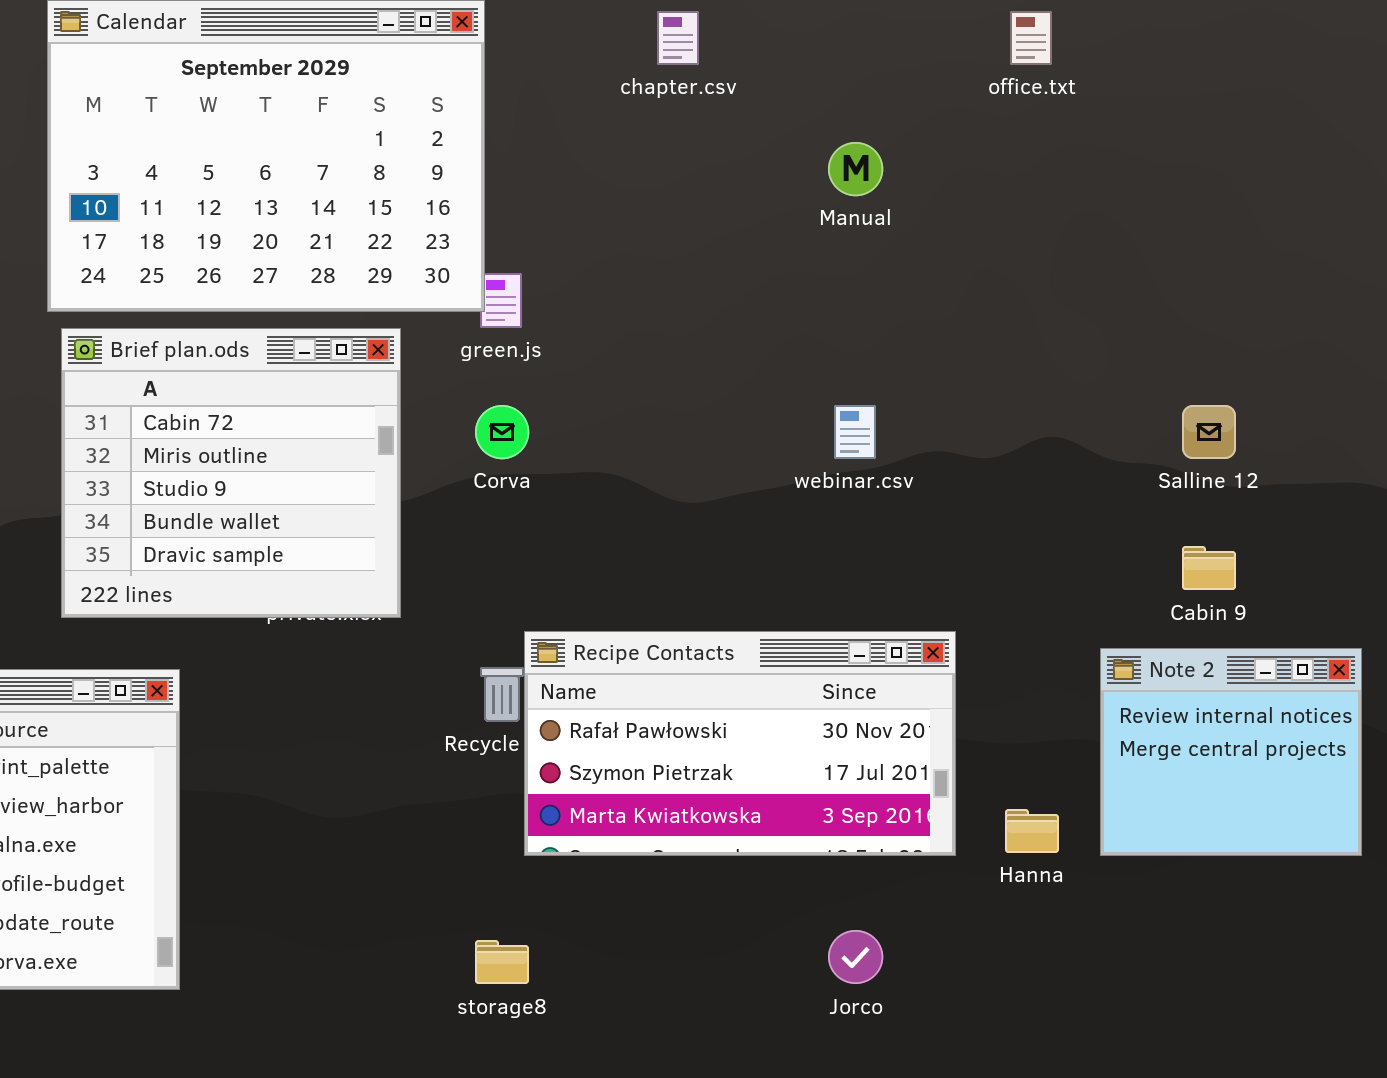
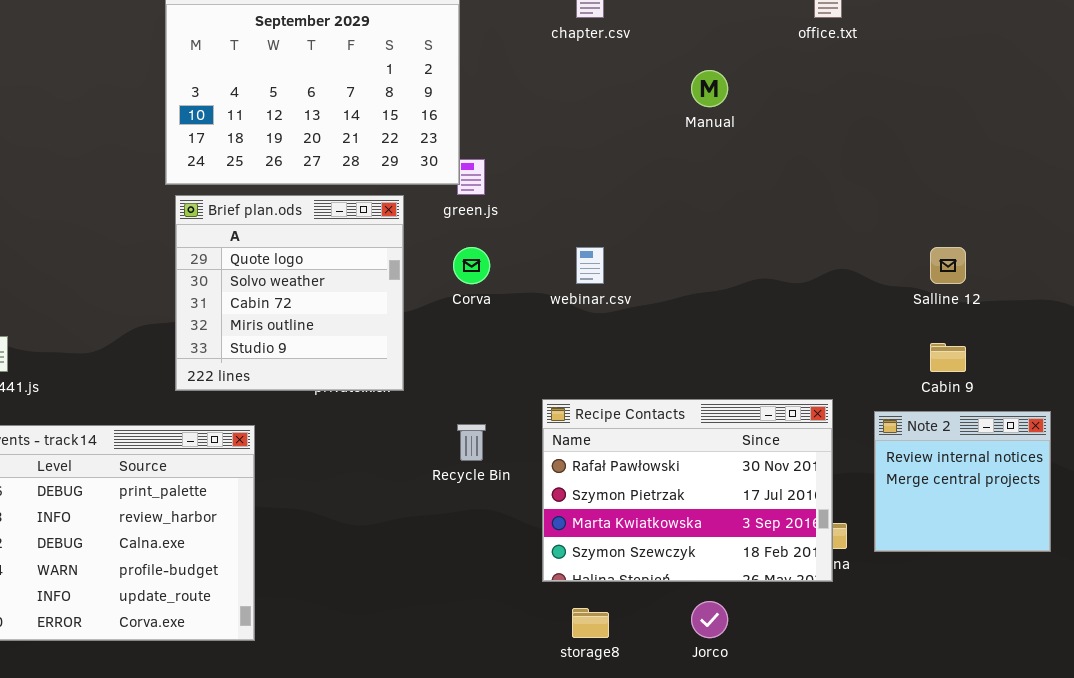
Brief plan.ods: [61,328,401,618] -> [175,195,404,391], scrolled up 2 rows
webinar.csv: [834,405,876,459] -> [576,247,604,284], moved
Recipe Contacts: [524,631,956,856] -> [542,399,833,582], moved, resized
storage8: [475,940,529,984] -> [572,608,609,638], moved

